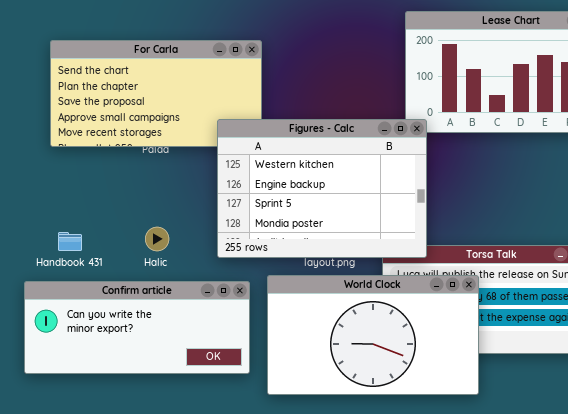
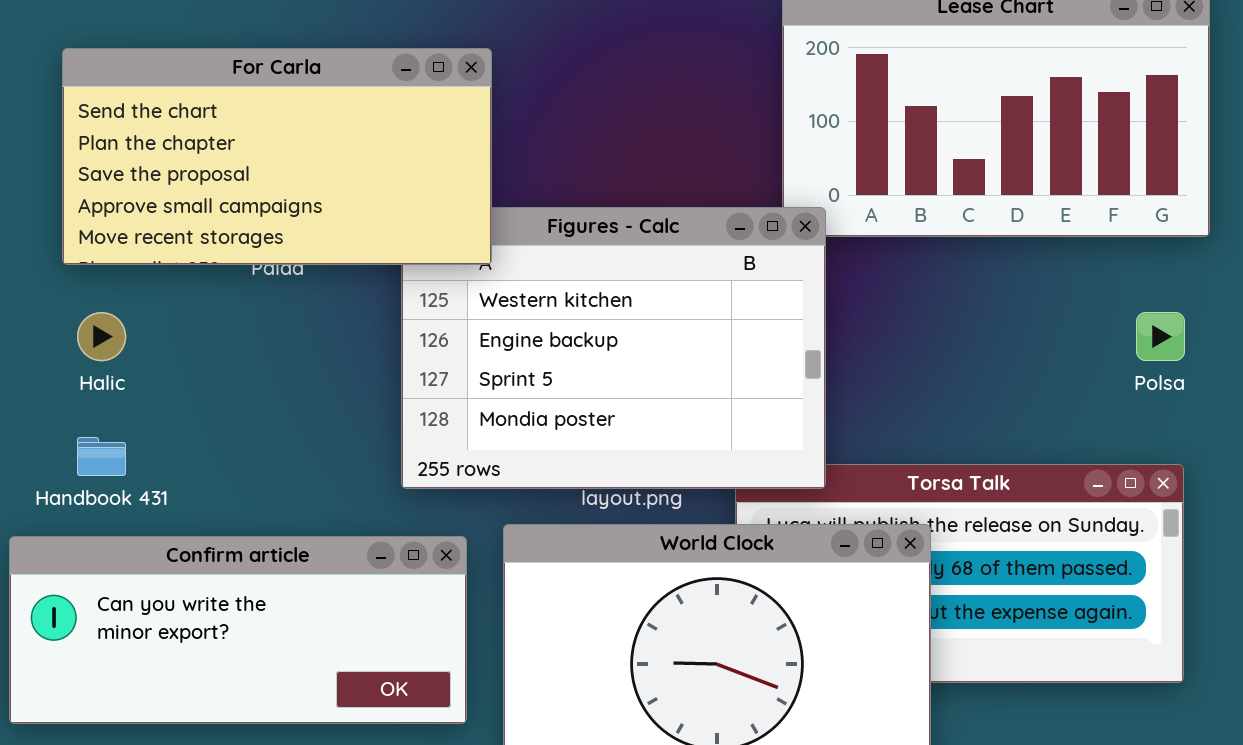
For Carla: [50,40,262,147] -> [62,48,492,265], raised
Halic: [145,227,169,251] -> [77,312,126,361], moved

